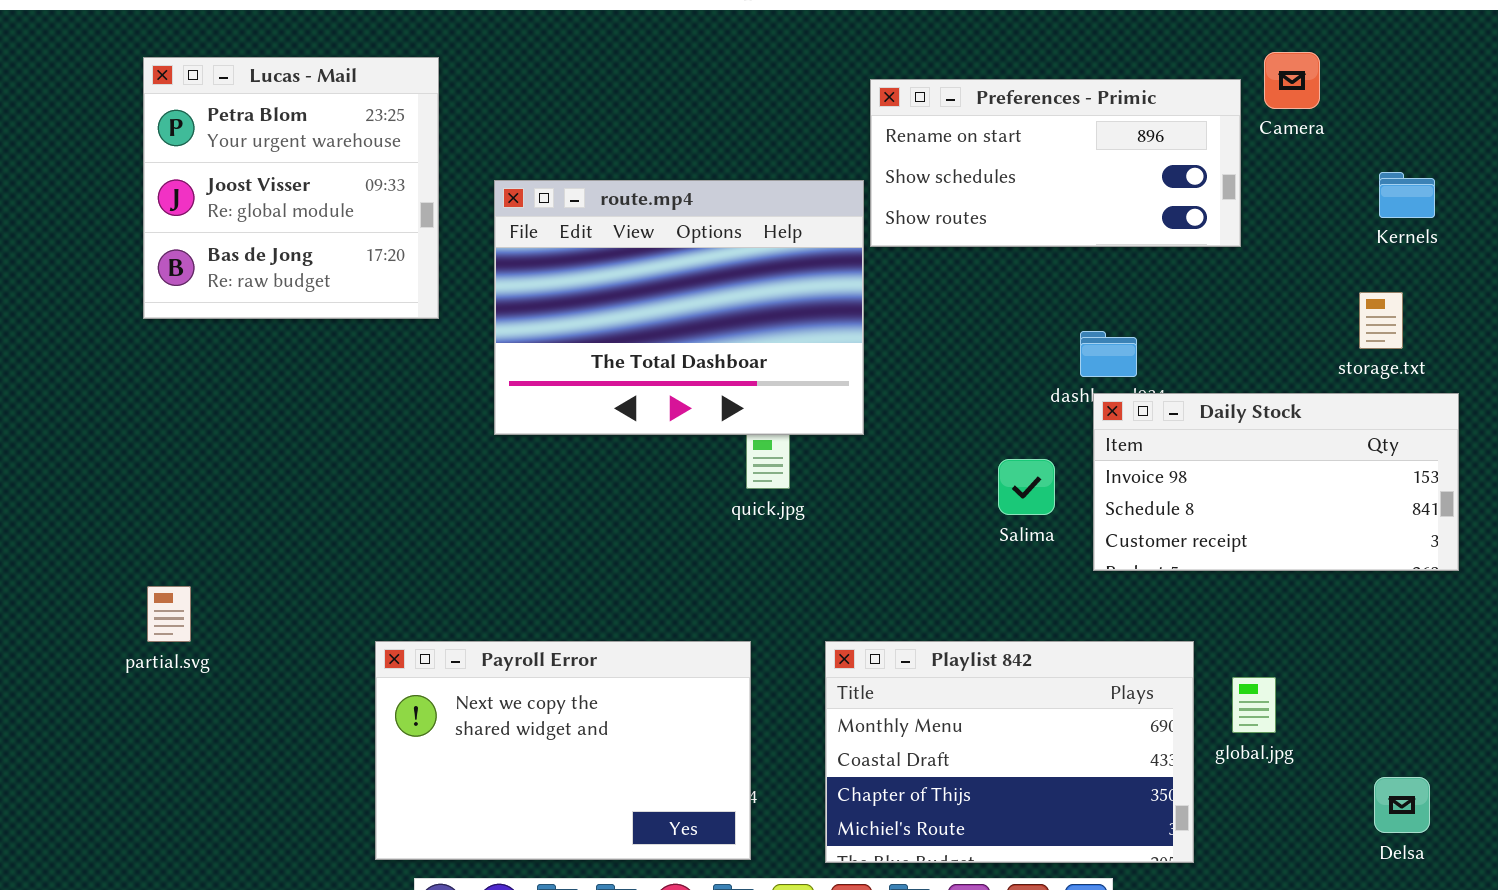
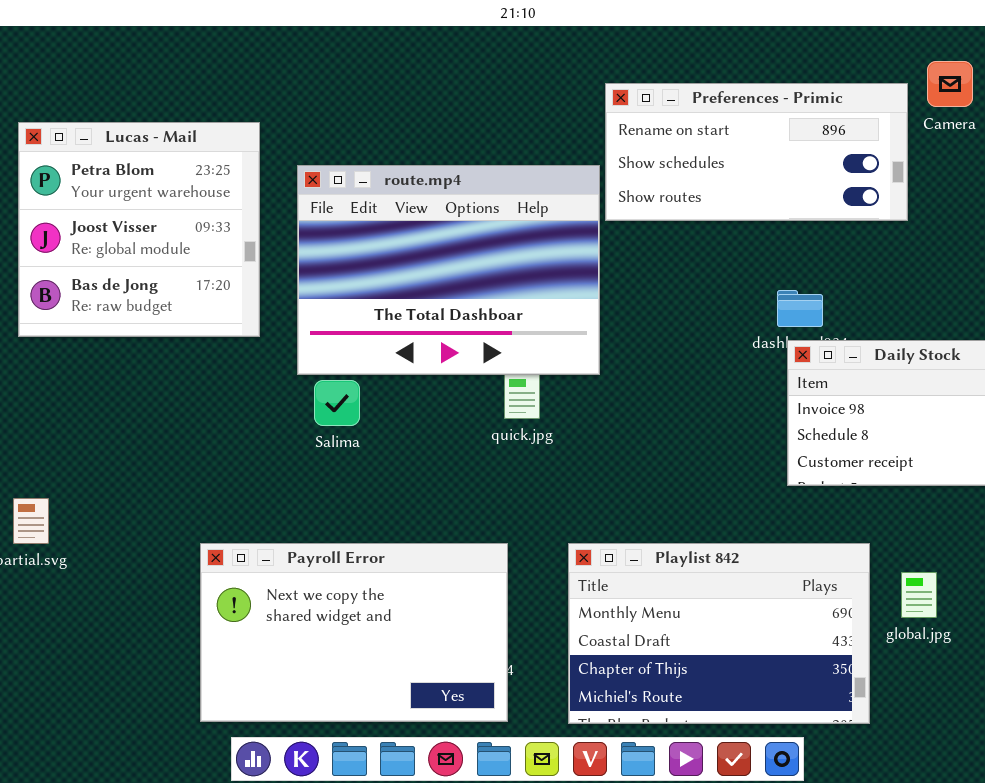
Lucas - Mail: [143,57,439,319] -> [18,122,260,337], moved
Salima: [998,459,1055,515] -> [314,380,360,426], moved

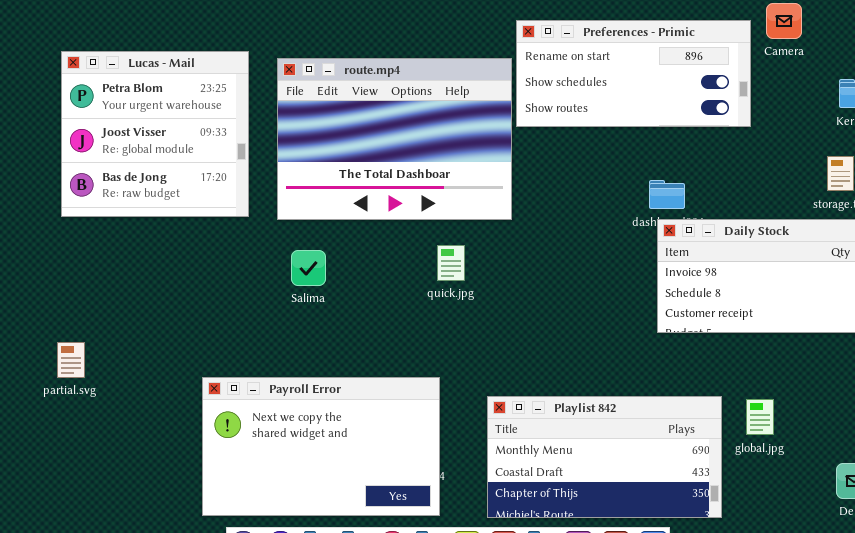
route.mp4: [297,165,600,375] -> [277,58,512,220], moved
Playlist 842: [568,543,870,724] -> [487,396,722,518], resized

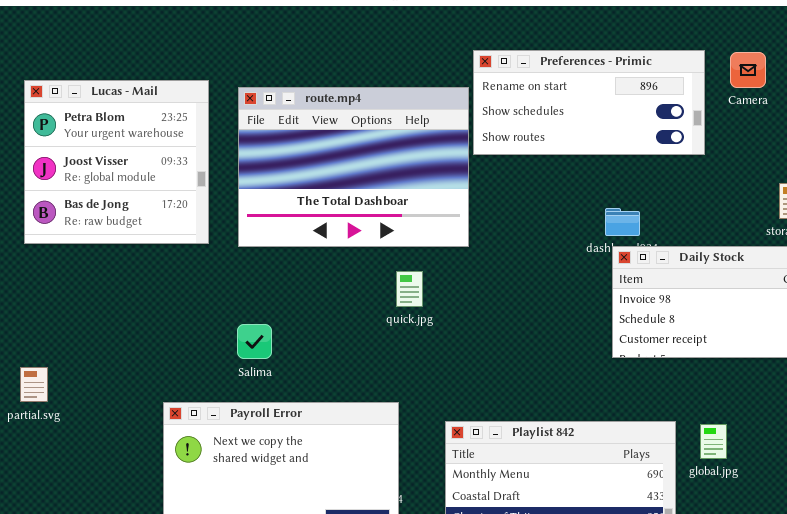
Camera: [766,3,802,39] -> [730,52,766,88], moved
Salima: [291,250,326,286] -> [237,324,272,359], moved

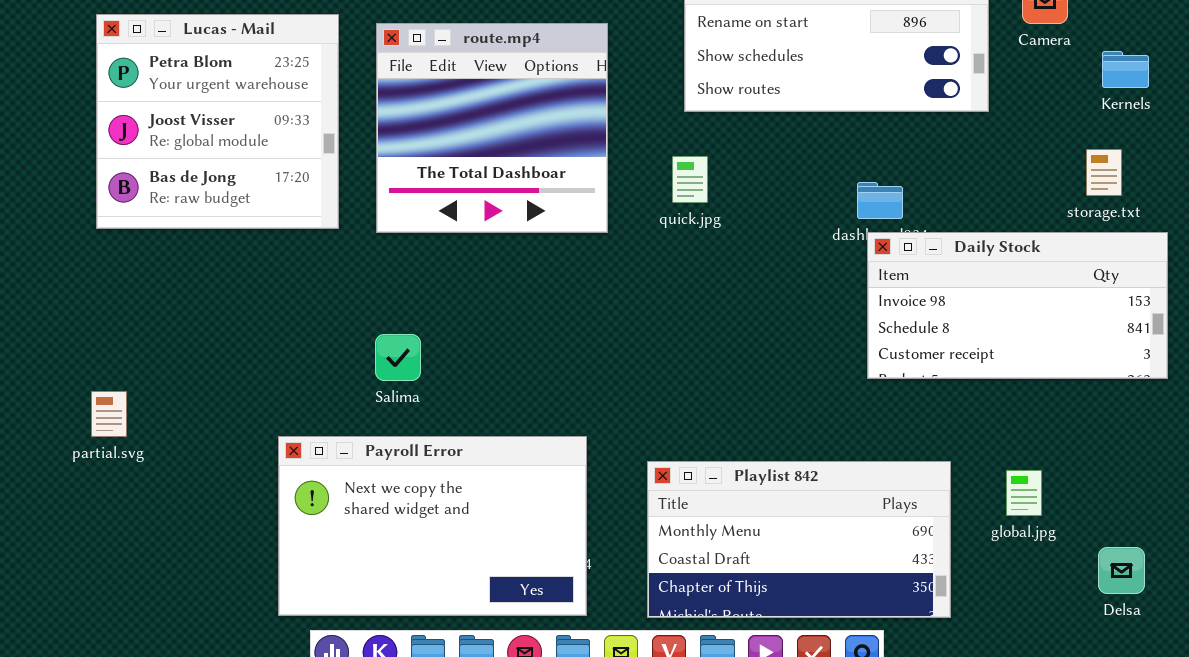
route.mp4: [238,87,469,247] -> [376,23,608,233], resized
quick.jpg: [396,271,423,307] -> [672,156,708,203], moved
global.jpg: [700,424,727,459] -> [1006,470,1042,516], moved

